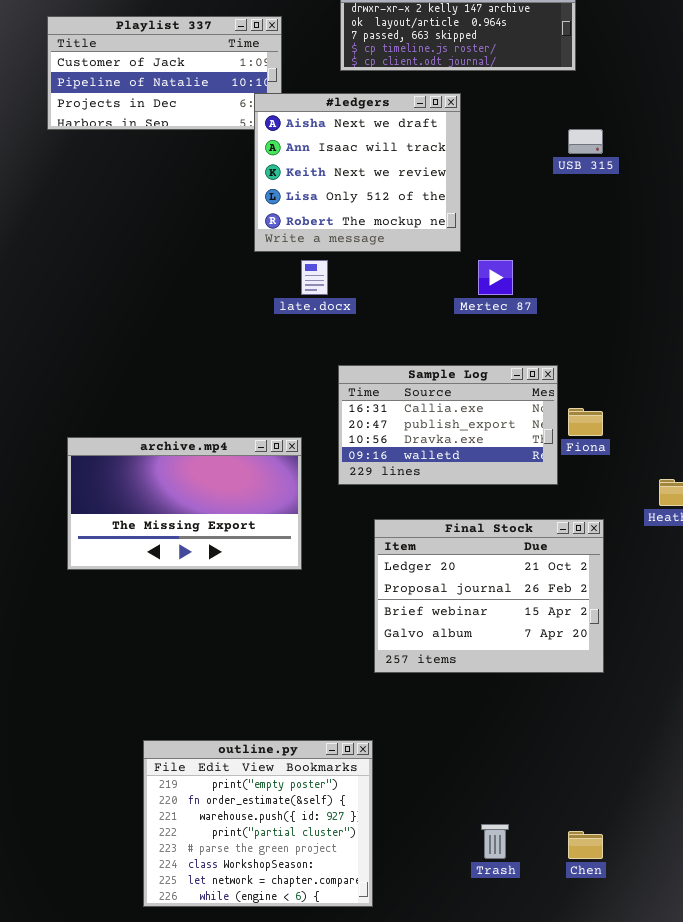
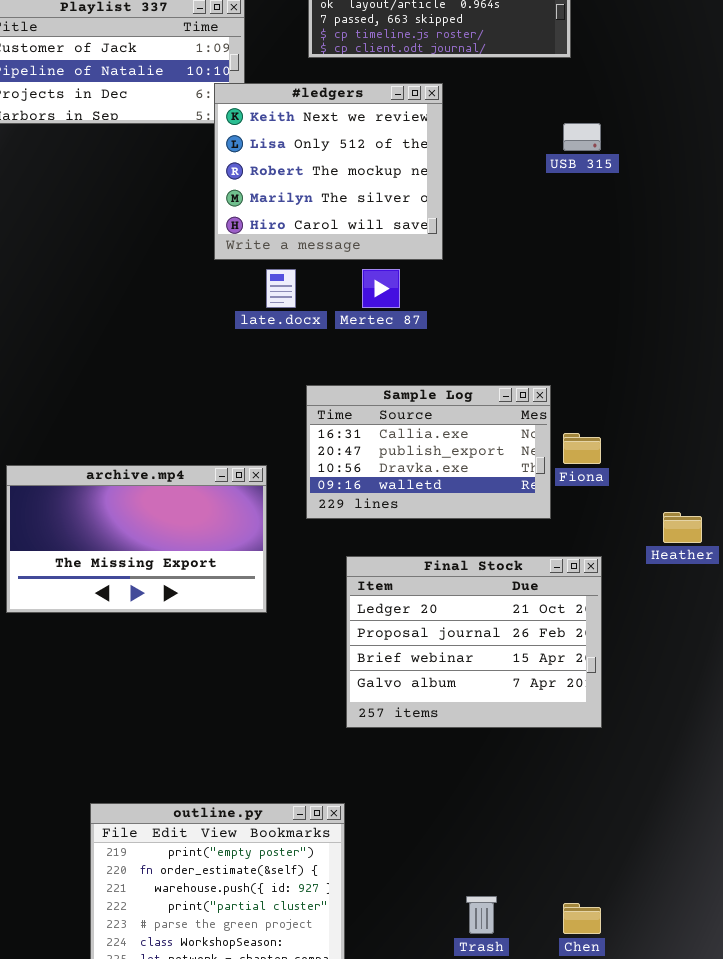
#ledgers: [254,93,461,252] -> [214,83,443,260], scrolled down 2 rows
Mertec 87: [478,260,513,295] -> [362,269,400,308], moved

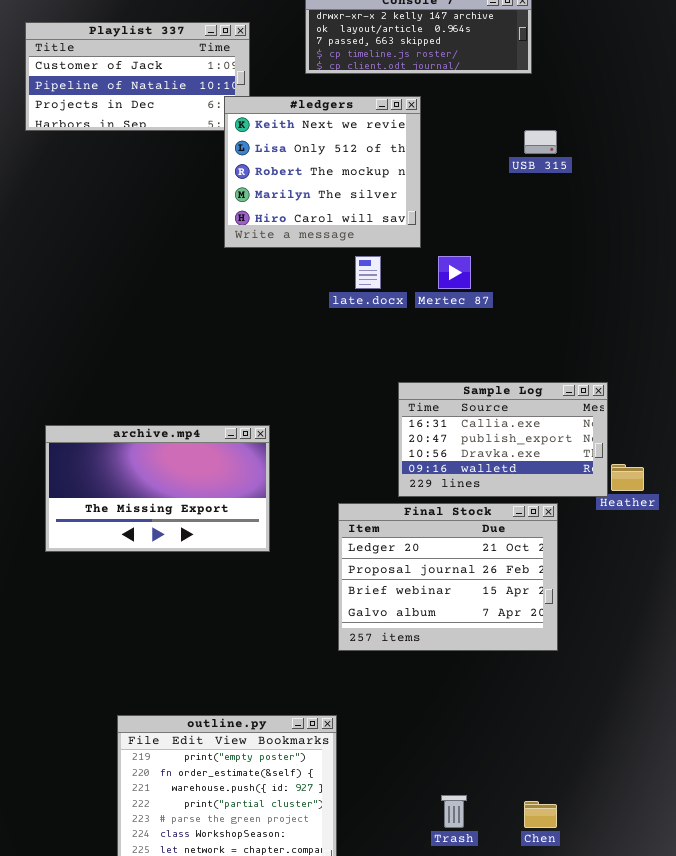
late.docx: [266,269,296,308] -> [355,256,381,289], moved
Mertec 87: [362,269,400,308] -> [438,256,471,289], moved
Sample Log: [306,385,551,519] -> [398,382,608,497], moved

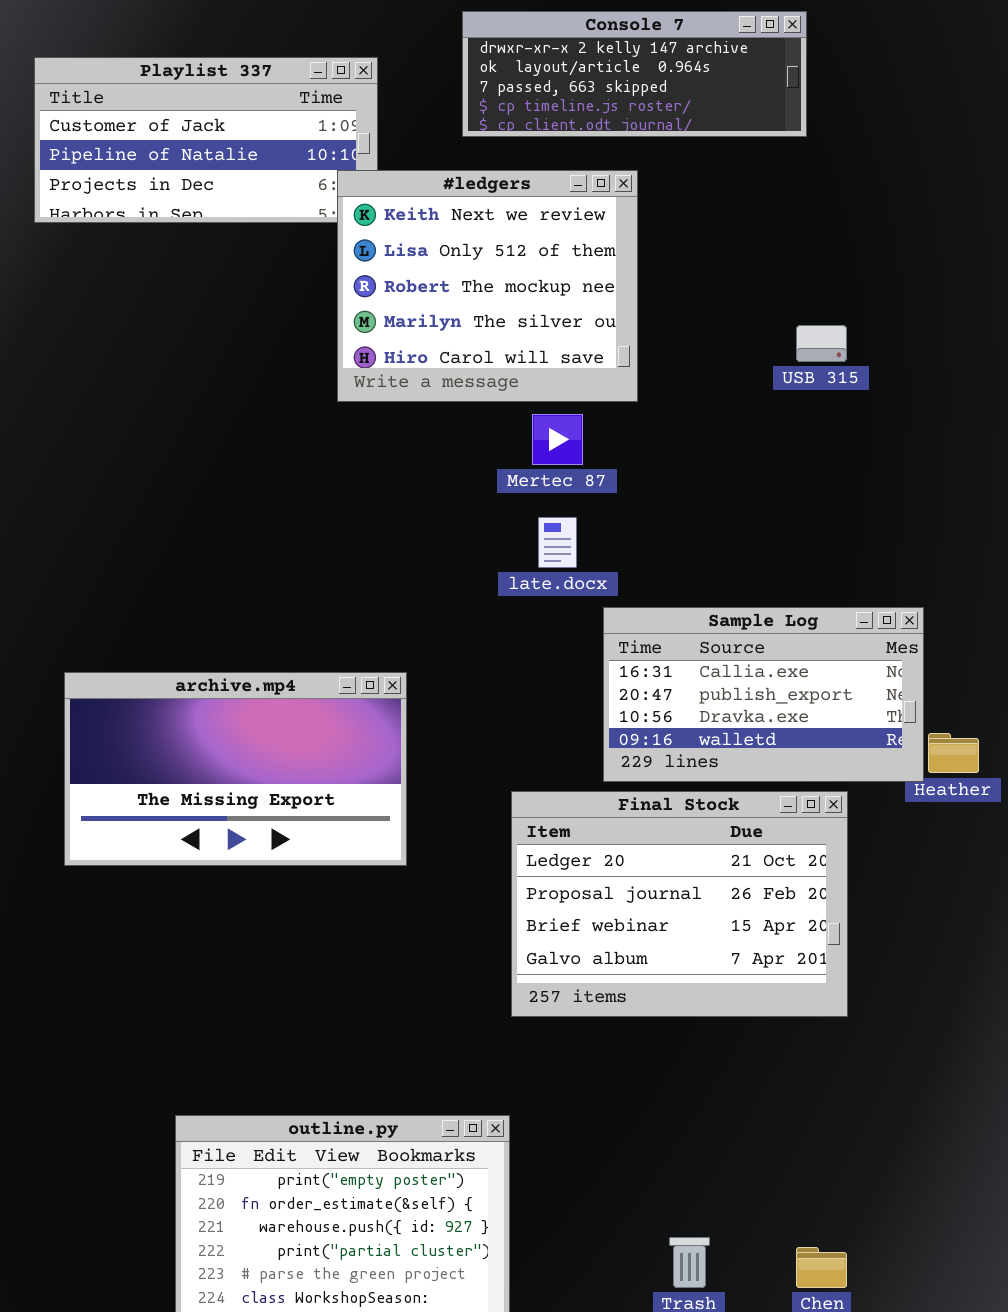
USB 315: [524,130,557,154] -> [796,325,847,362], moved
late.docx: [355,256,381,289] -> [538,517,577,568], moved
Mertec 87: [438,256,471,289] -> [532,414,583,465], moved

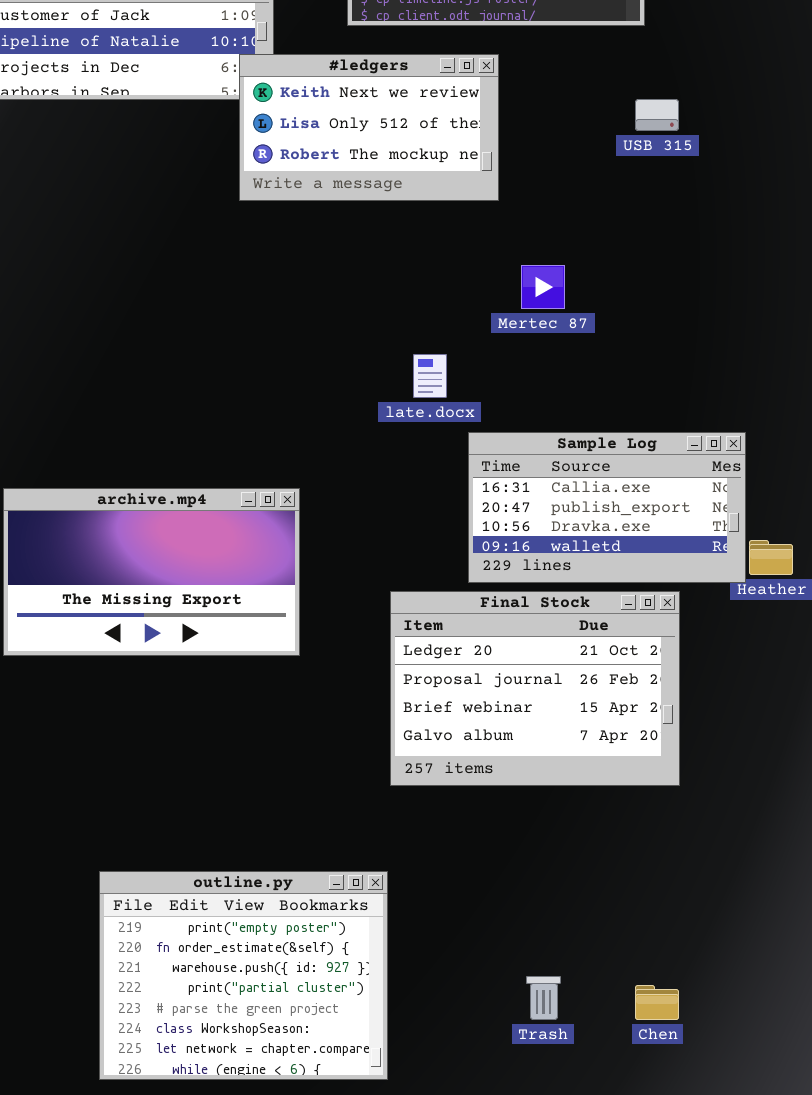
#ledgers: [337,170,638,402] -> [239,54,499,201], resized
USB 315: [796,325,847,362] -> [635,99,679,131], moved
Mertec 87: [532,414,583,465] -> [521,265,565,309], moved

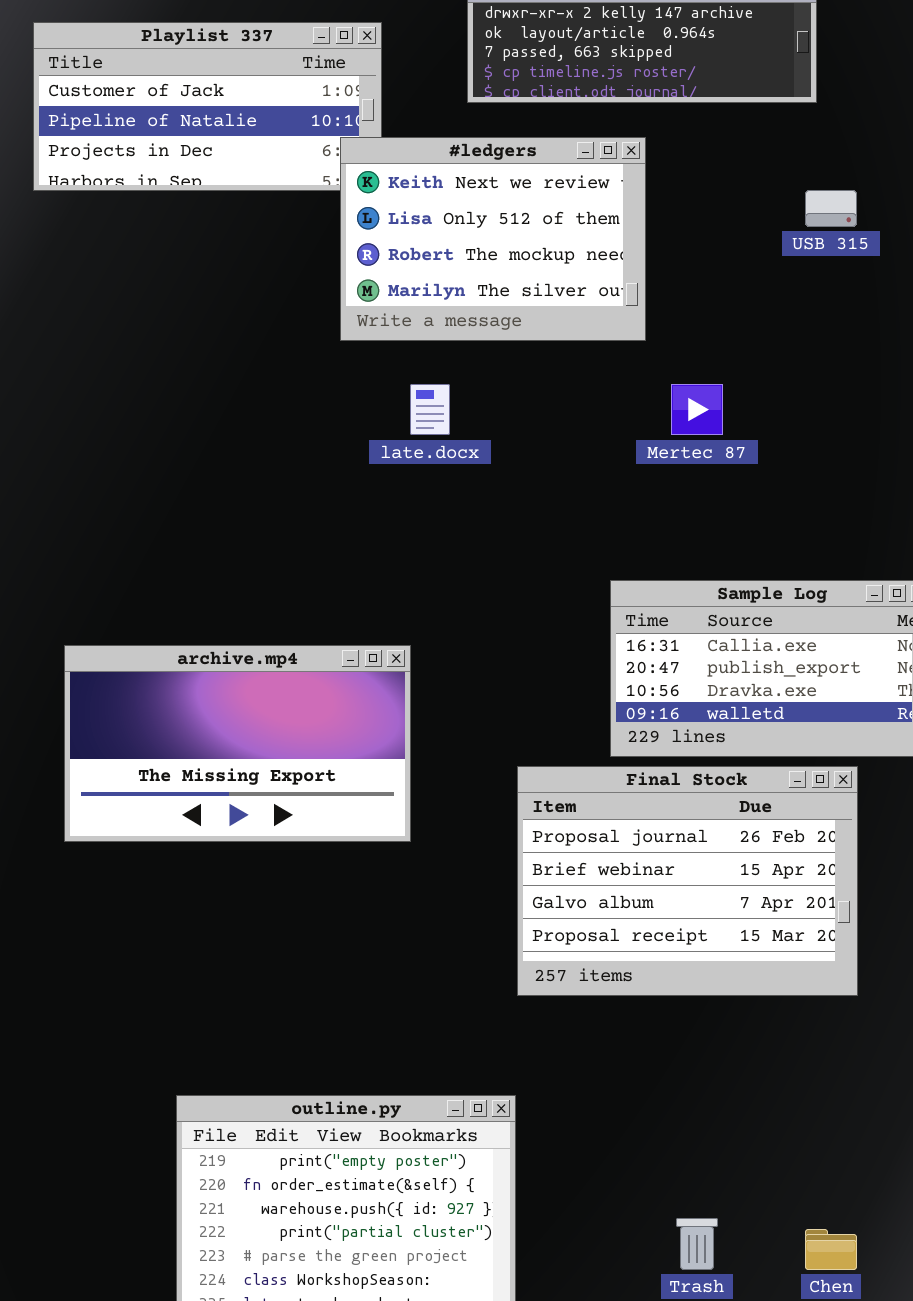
#ledgers: [239,54,499,201] -> [340,137,646,341], resized
late.docx: [413,354,447,398] -> [410,384,450,435], moved
Final Stock: [390,591,680,786] -> [517,766,858,996], scrolled down 1 row

